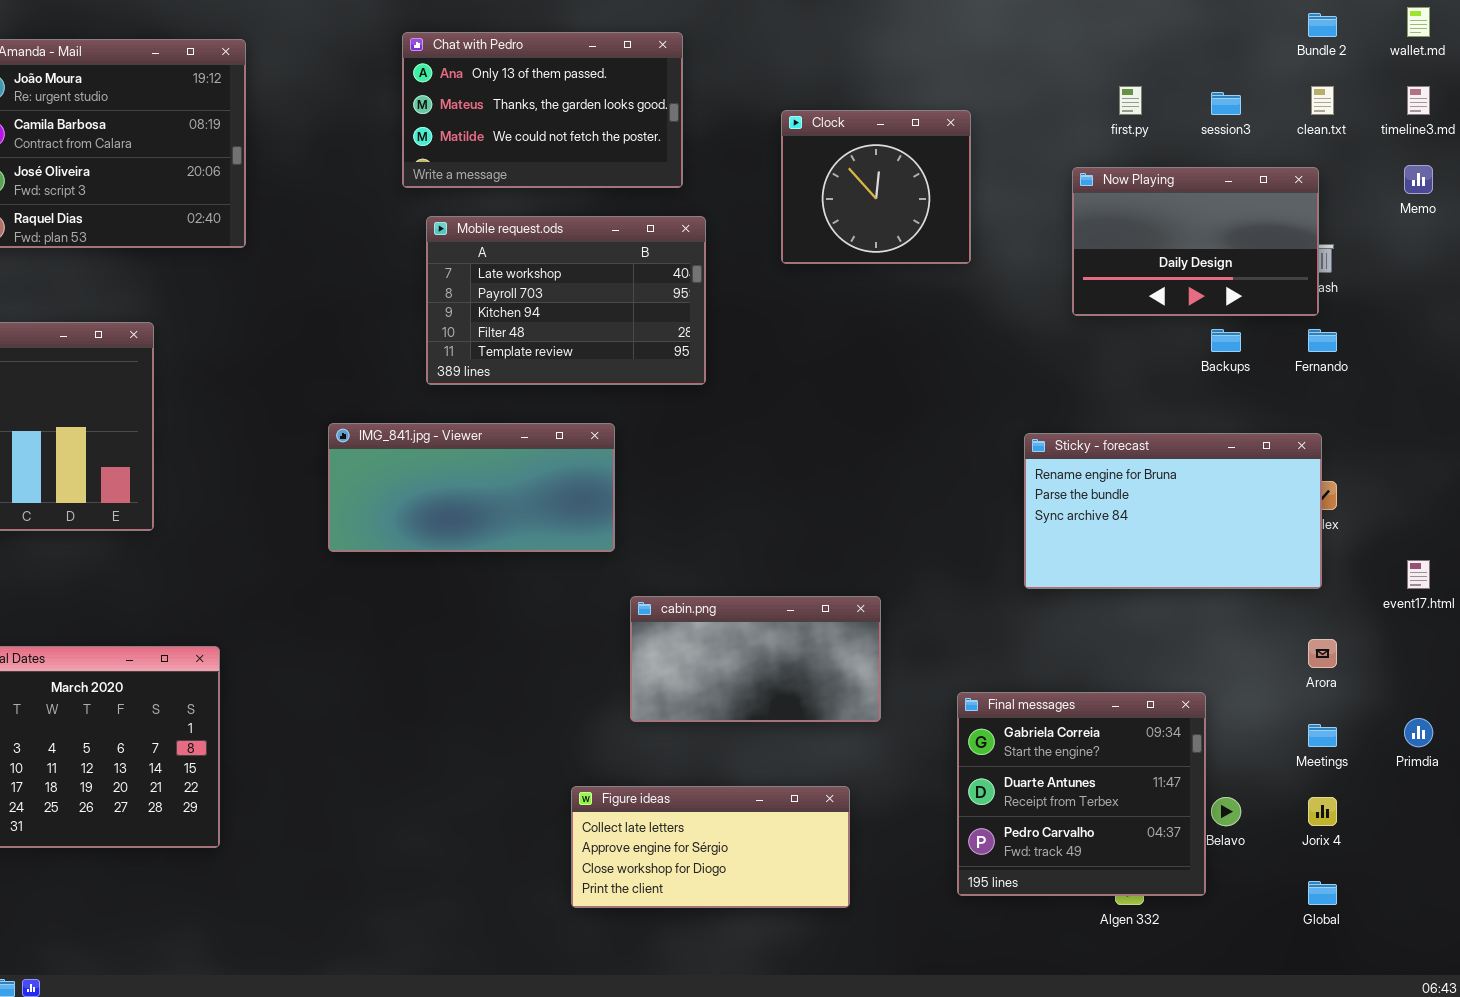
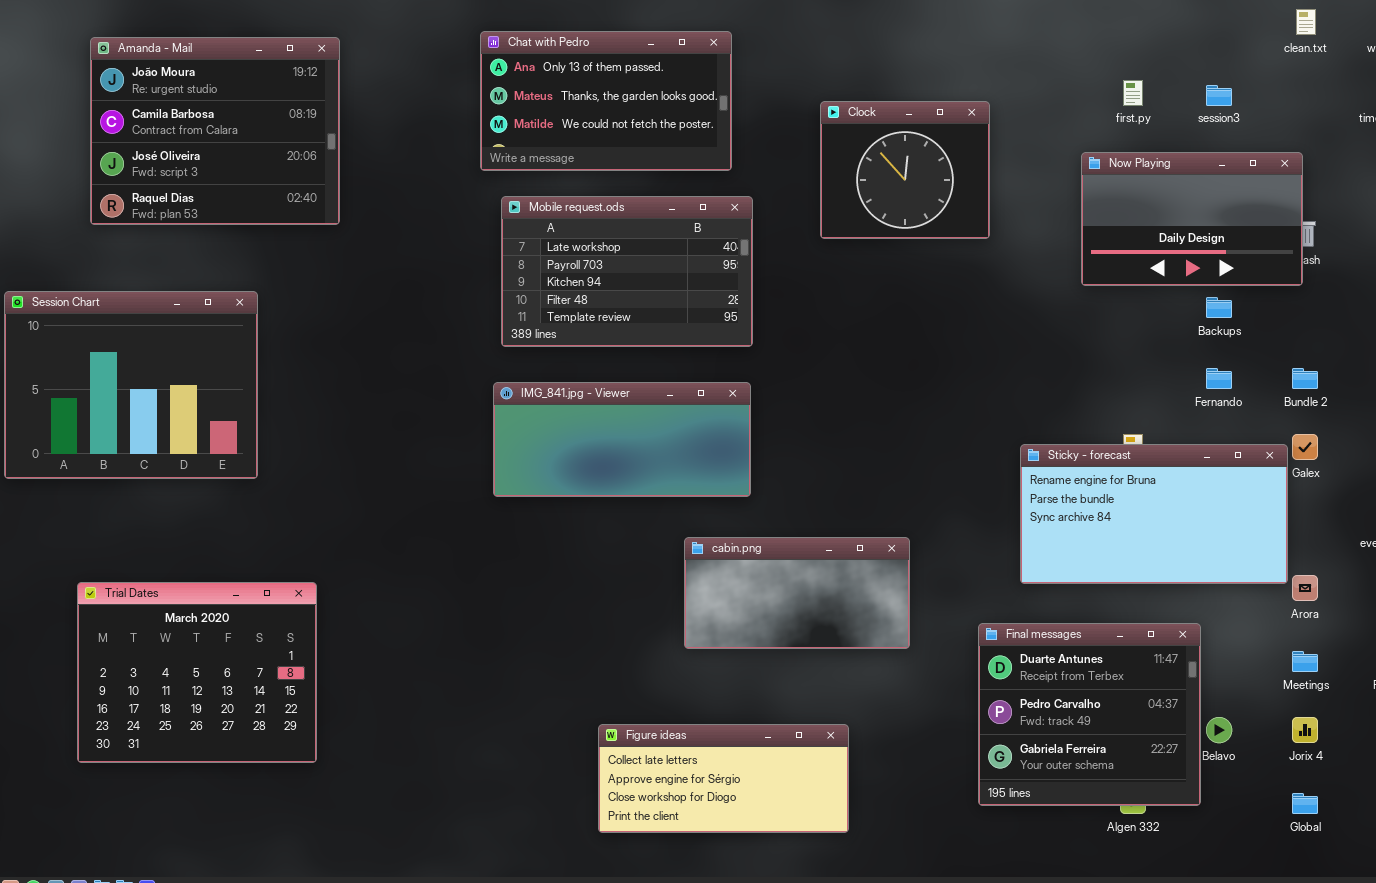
Bundle 2: [1308,13,1337,37] -> [1292,368,1318,389], moved
clean.txt: [1311,86,1334,115] -> [1296,9,1316,35], moved
Fernando: [1308,329,1337,352] -> [1206,368,1232,389], moved
IMG_841.jpg - Viewer: [328,423,615,552] -> [493,382,751,497], moved
Sticky - forecast: [1024,433,1322,589] -> [1020,444,1288,584], moved
Final messages: [957,692,1206,896] -> [978,623,1201,806], scrolled down 1 row
Figure ideas: [571,786,850,908] -> [598,724,849,833], moved

